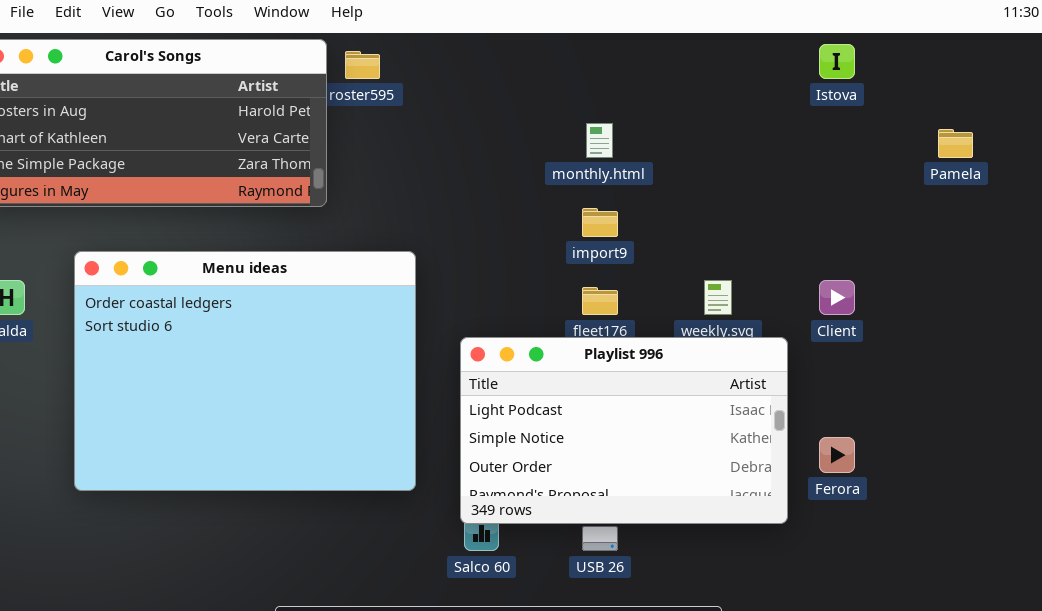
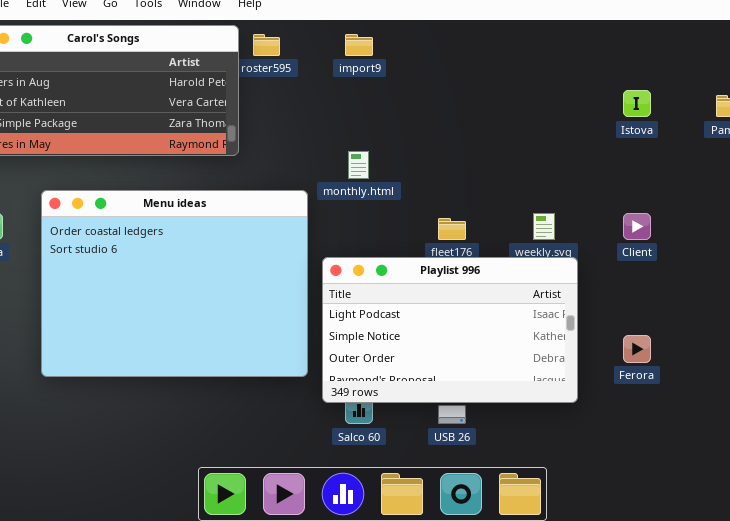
Istova: [819,44,855,79] -> [623,90,651,117], moved
monthly.html: [586,123,613,158] -> [348,151,369,179], moved
import9: [582,208,618,237] -> [345,34,373,56], moved
Playlist 996: [460,337,788,524] -> [322,257,578,403], moved

